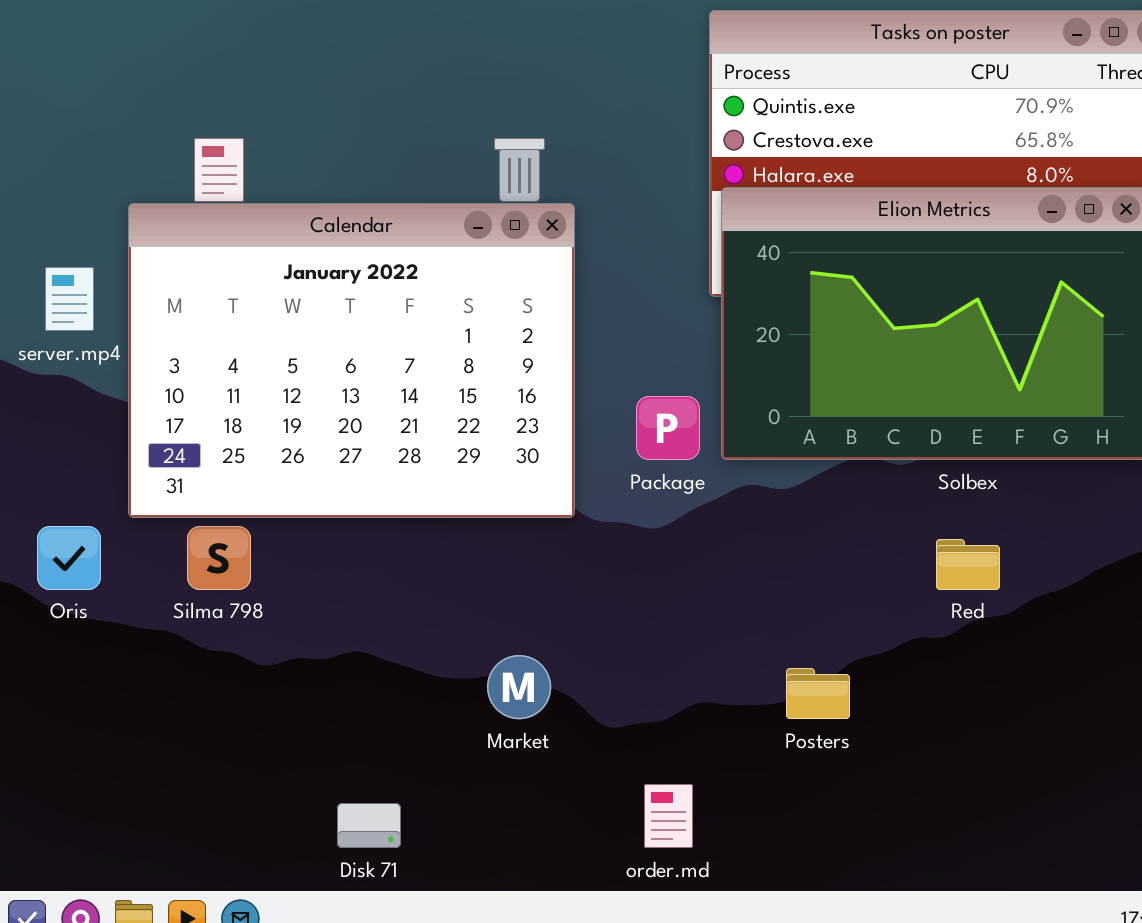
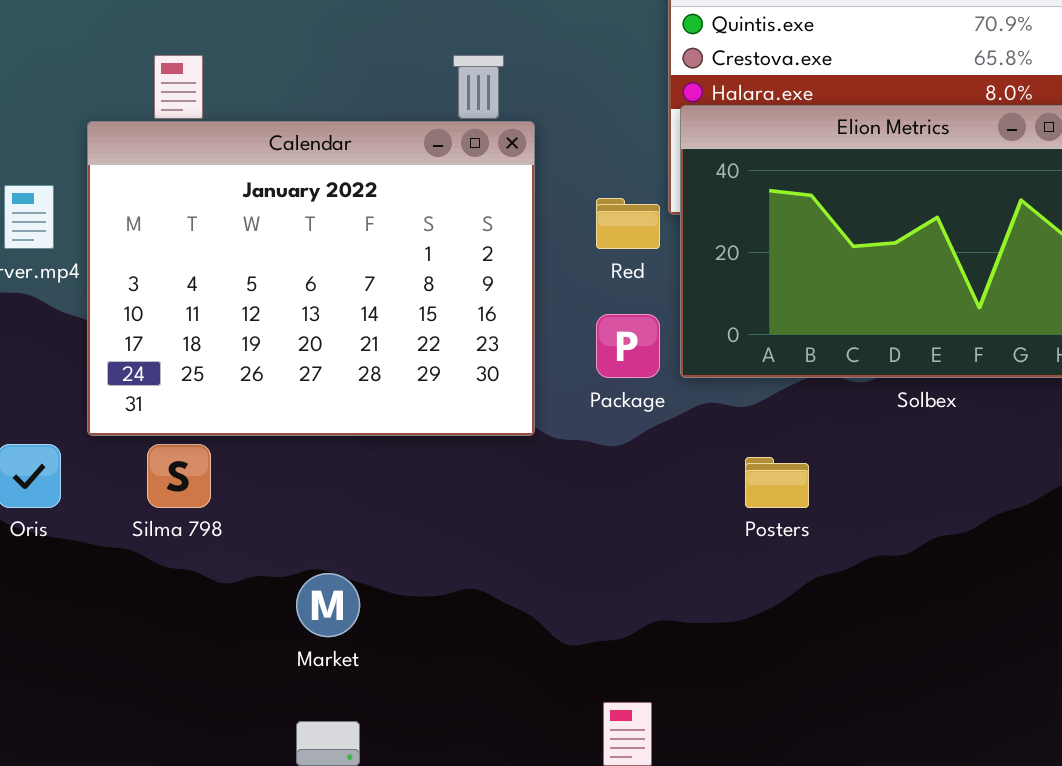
Red: [936,539,1000,590] -> [596,198,660,249], moved
Market: [487,655,551,719] -> [296,573,360,637], moved
Posters: [786,668,850,719] -> [745,457,809,508], moved

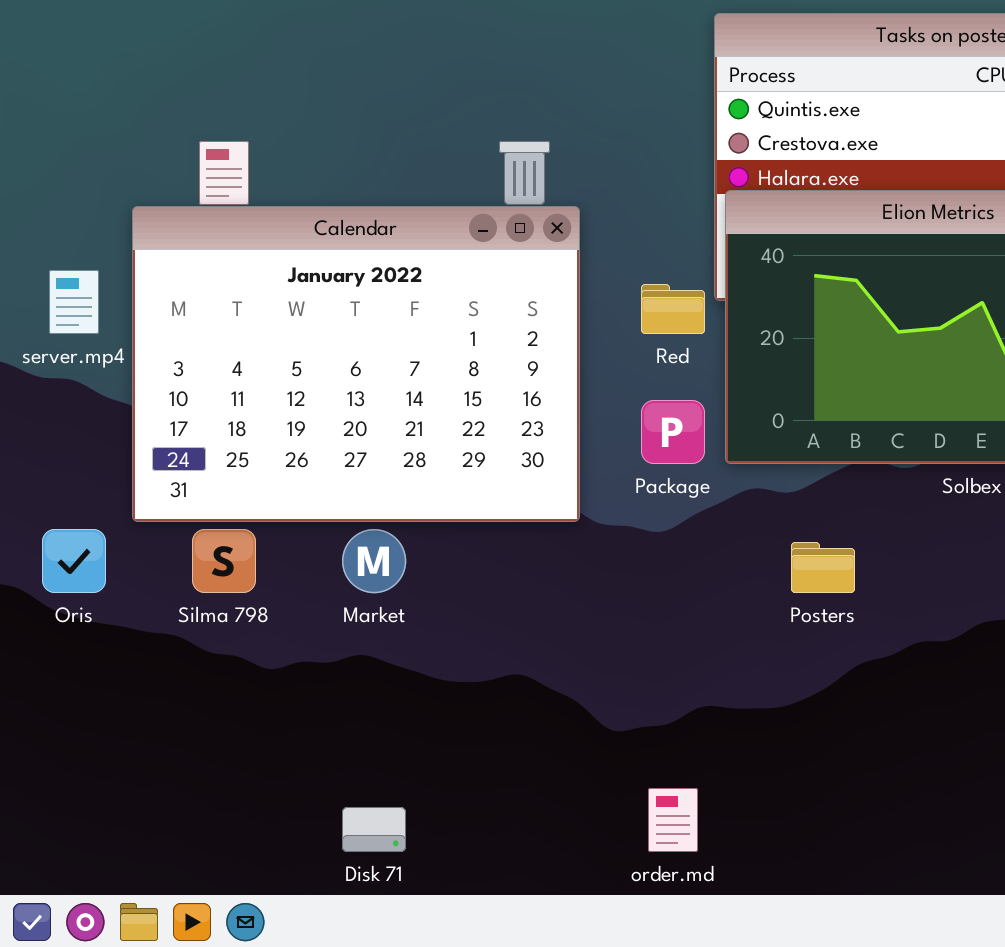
Market: [296,573,360,637] -> [342,529,406,593], moved

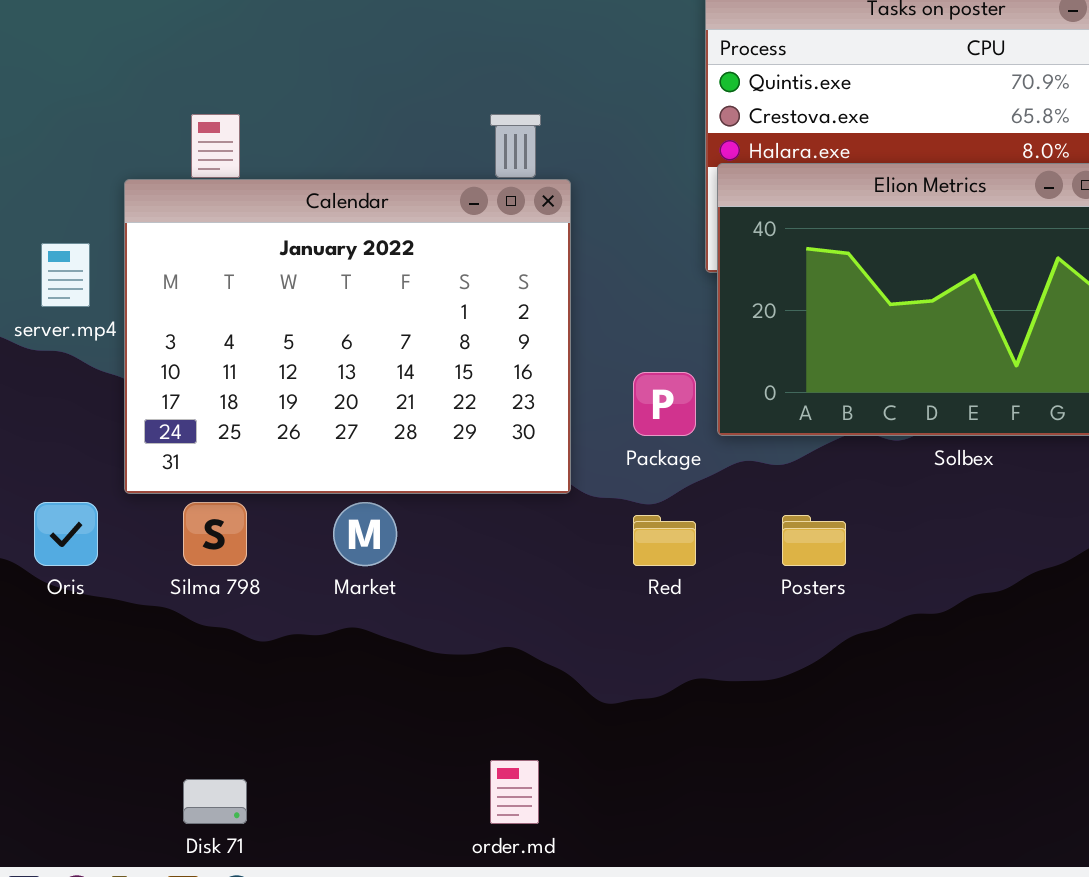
Red: [641,284,705,334] -> [633,515,696,566], moved
order.md: [648,788,698,852] -> [490,760,539,824], moved
Disk 71: [342,807,406,852] -> [183,779,247,824], moved

